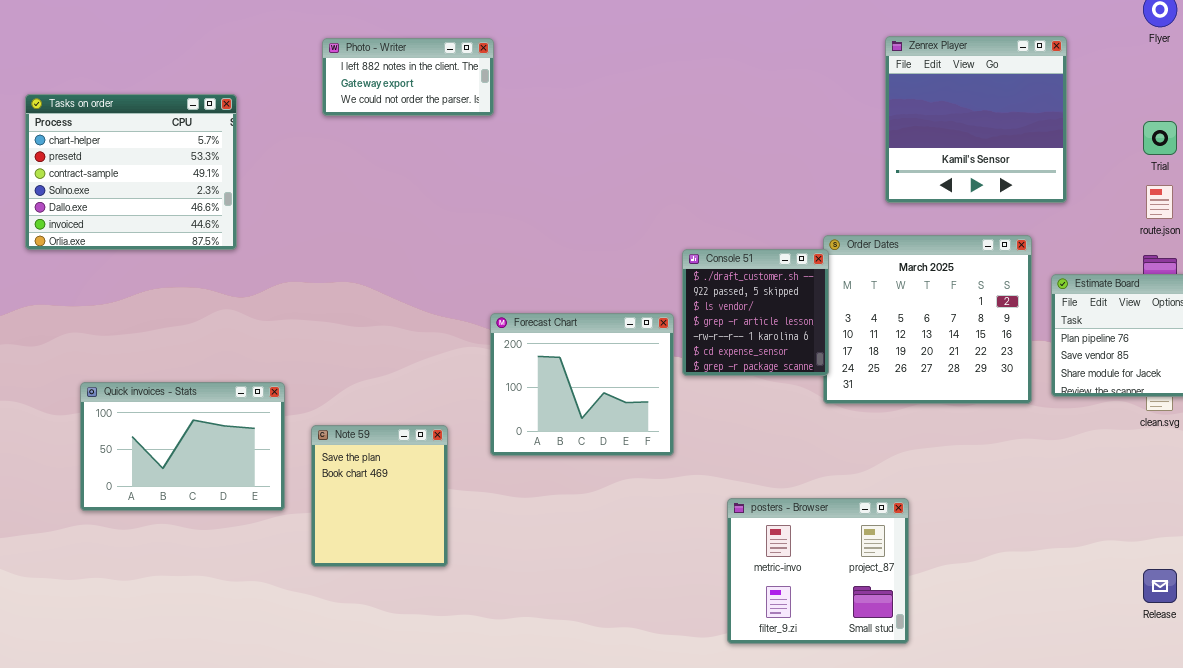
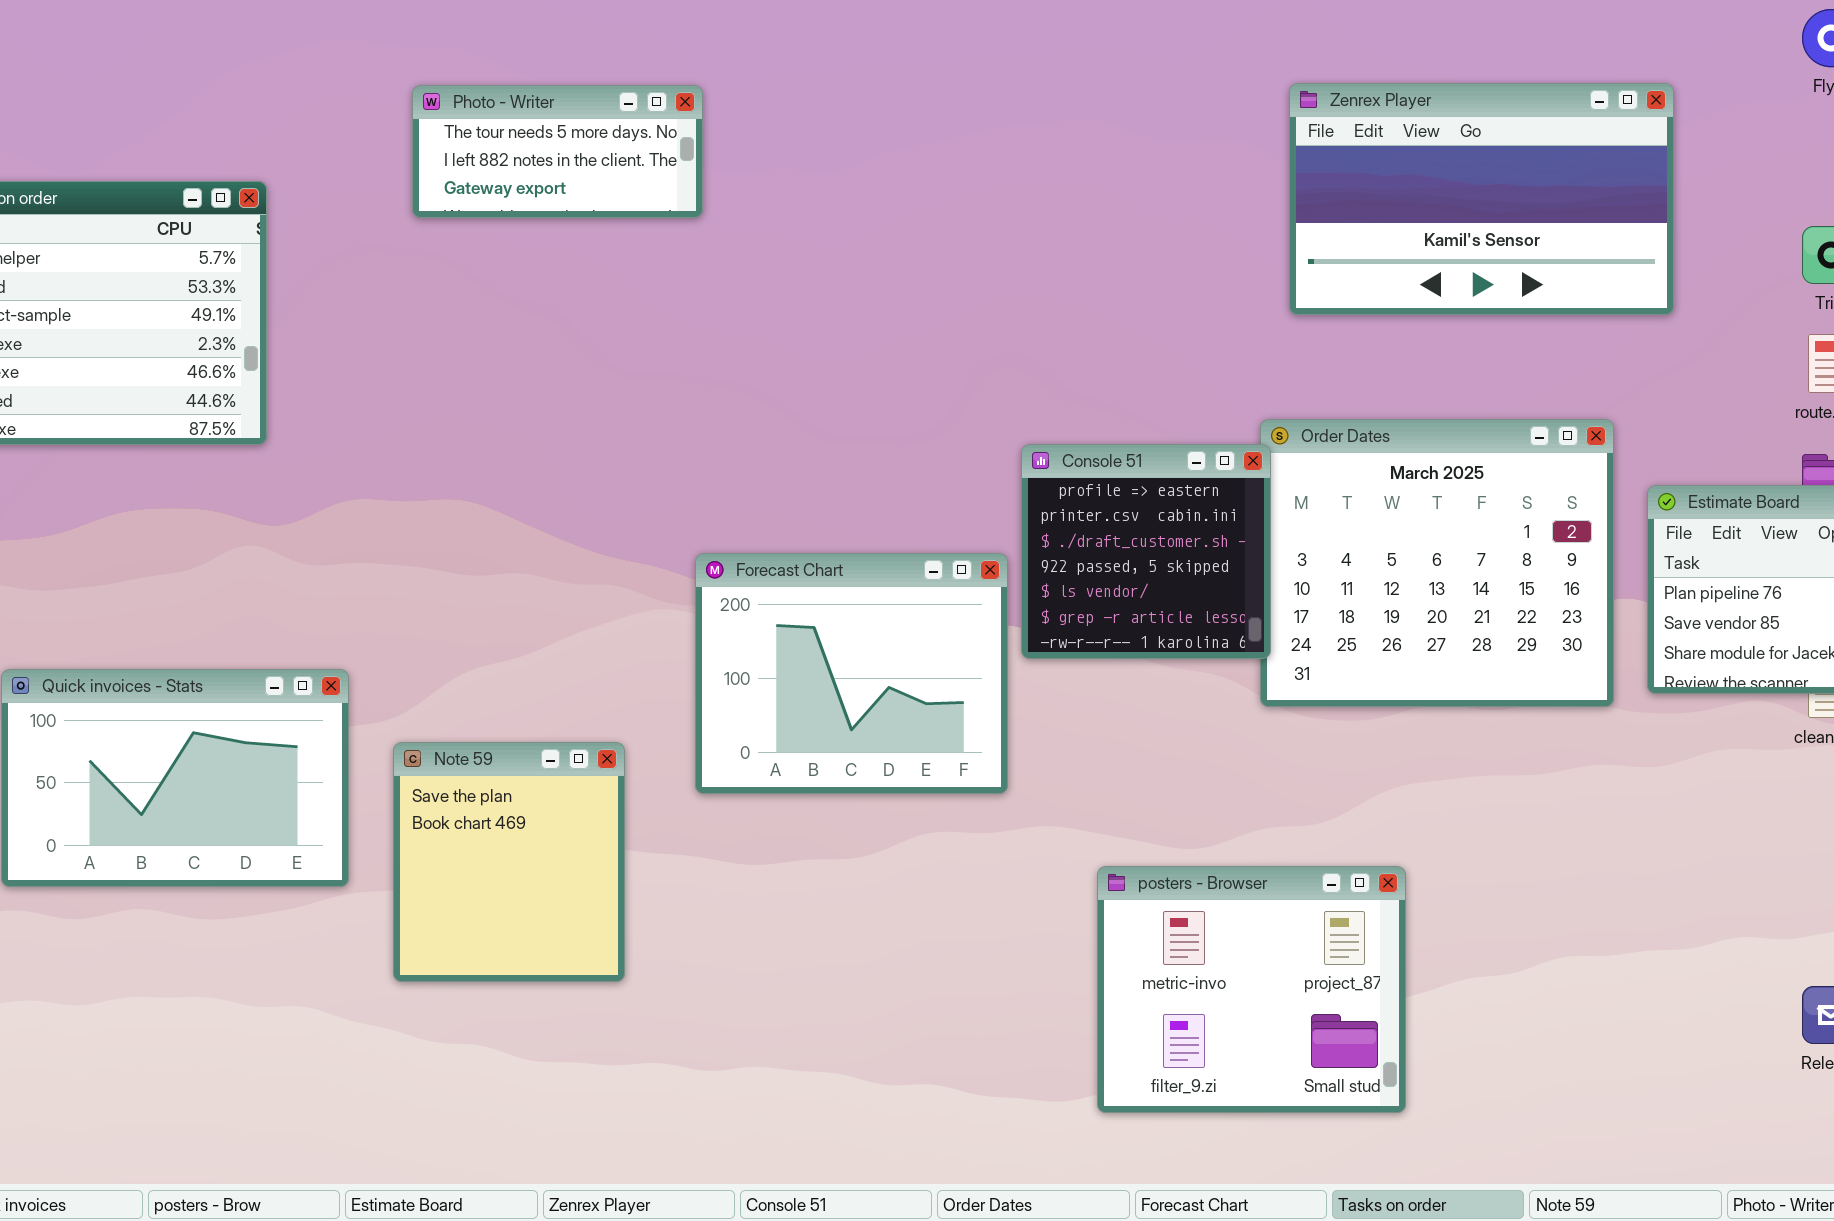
Zenrex Player: [885,36,1067,203] -> [1289,83,1674,315], resized
Photo - Writer: [322,38,494,116] -> [412,85,703,218], scrolled up 1 row
Console 51: [682,249,829,376] -> [1021,444,1271,659], scrolled up 2 rows

